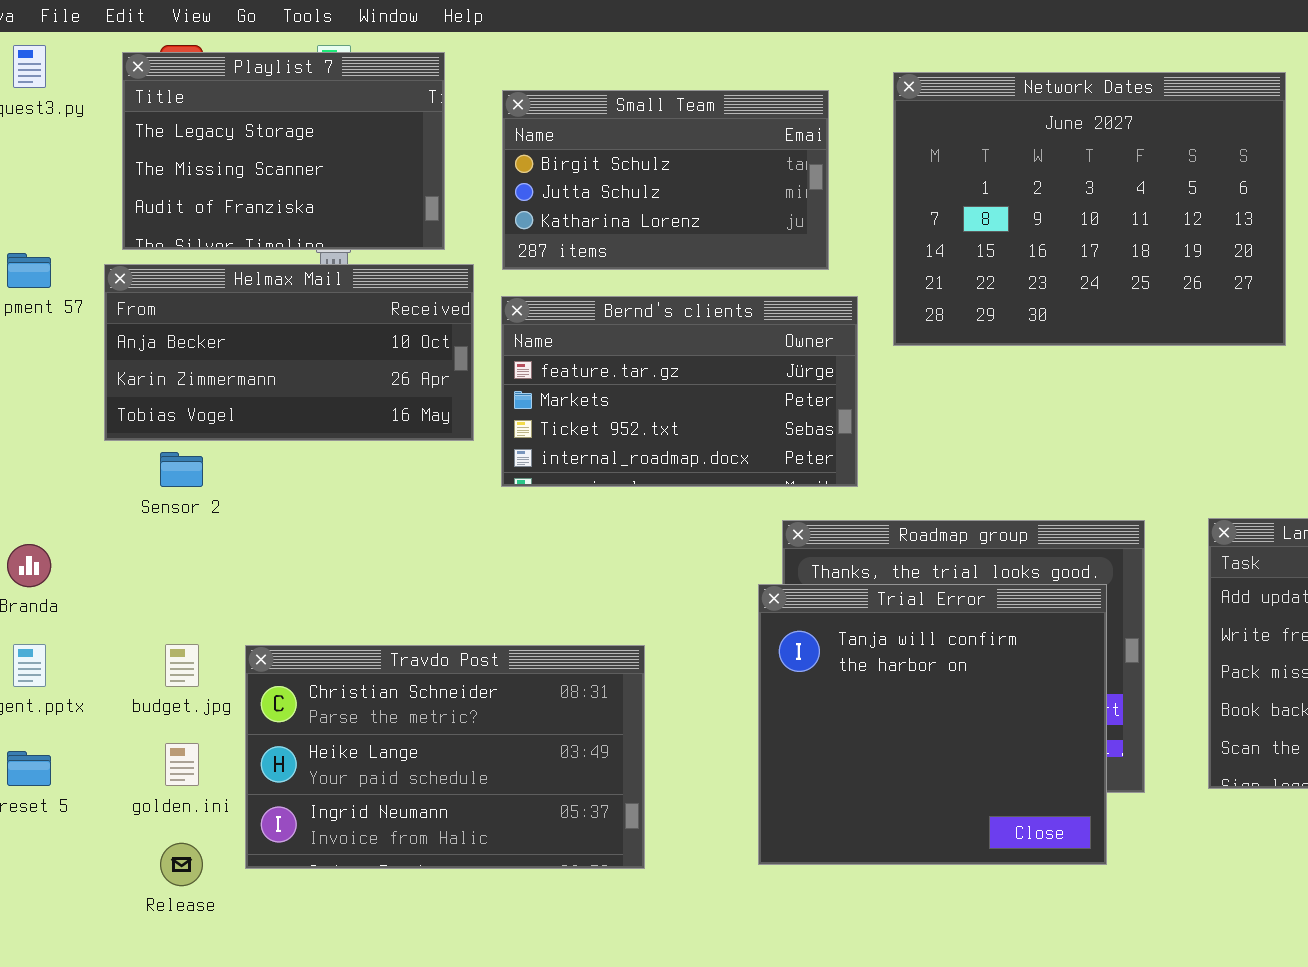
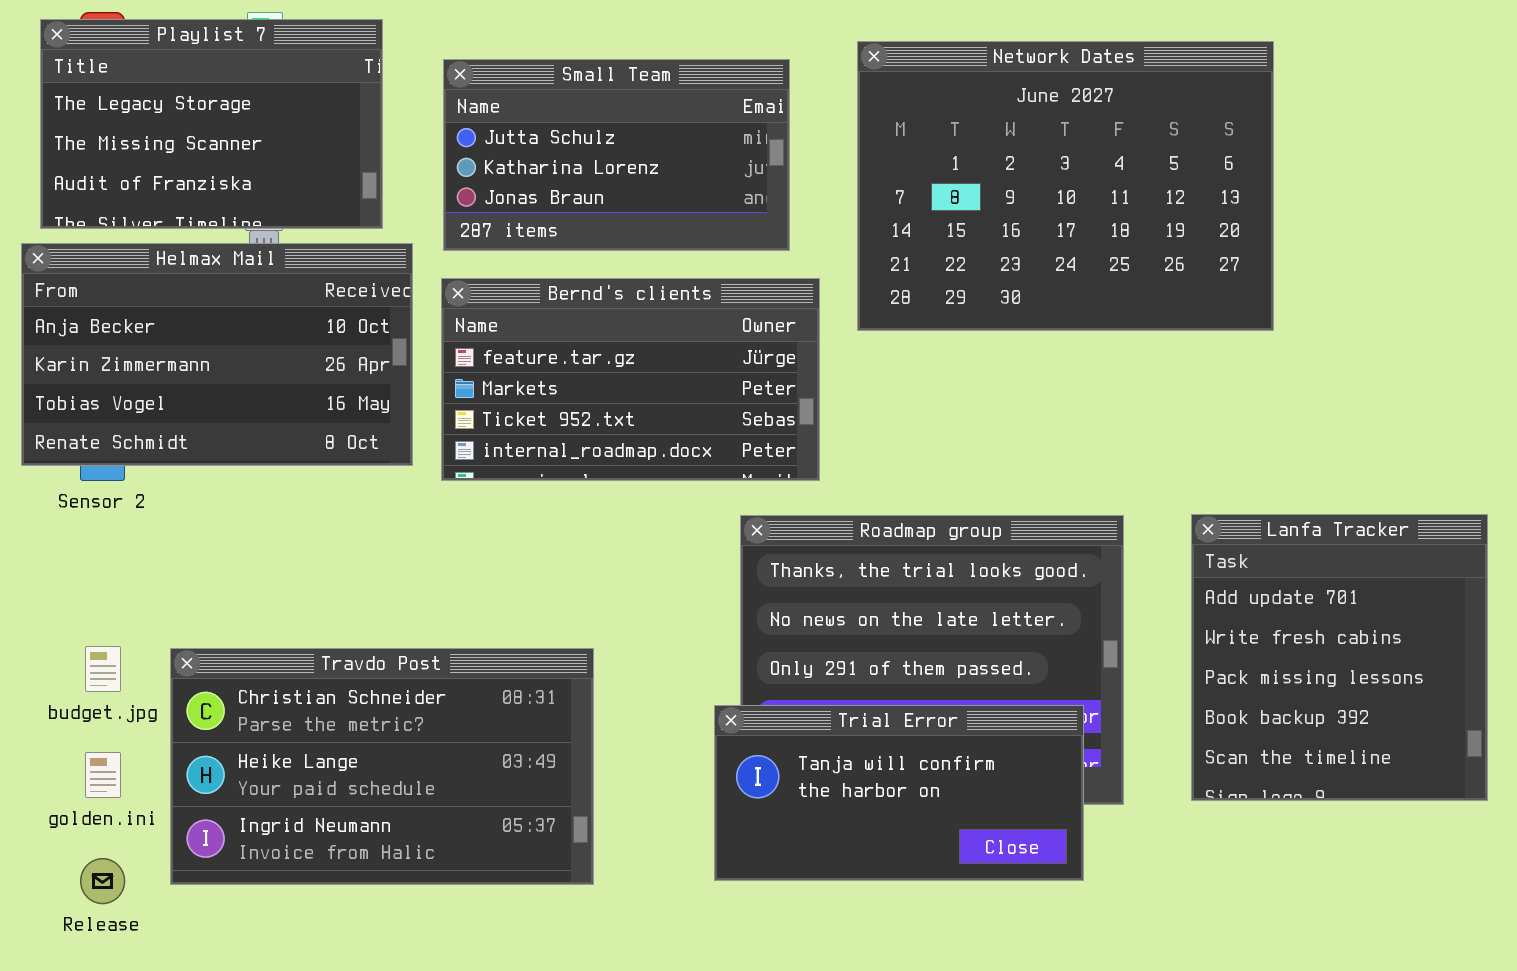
Small Team: [502,90,829,270] -> [443,59,790,251], scrolled down 1 row
Helmax Mail: [104,264,474,441] -> [21,243,413,466], resized
Trial Error: [758,584,1107,865] -> [714,705,1084,881], resized

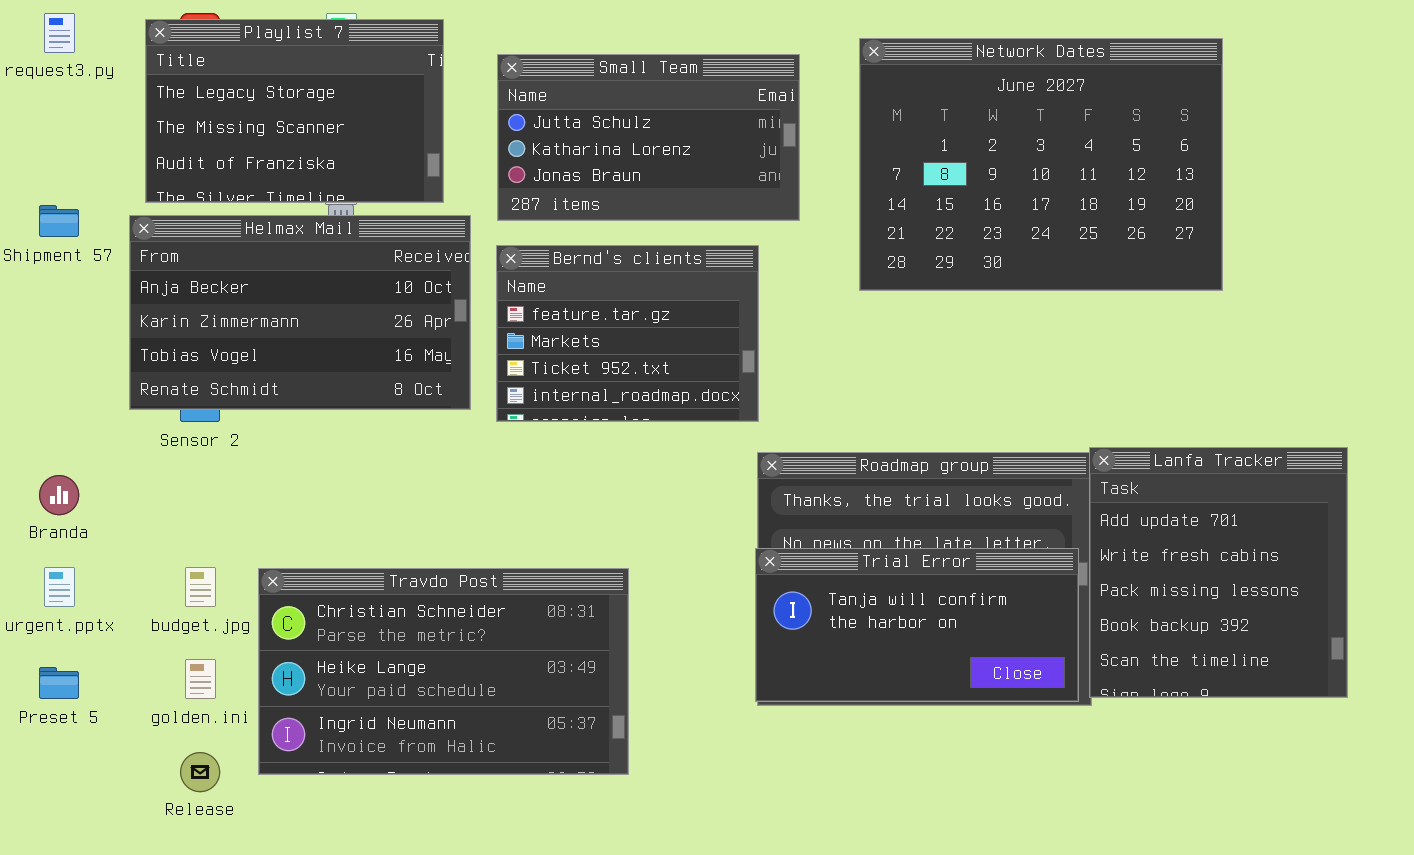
Bernd's clients: [441,278,820,481] -> [496,245,759,422], resized
Lanfa Tracker: [1191,514,1488,801] -> [1089,447,1348,698], moved
Trial Error: [714,705,1084,881] -> [755,548,1079,702], moved

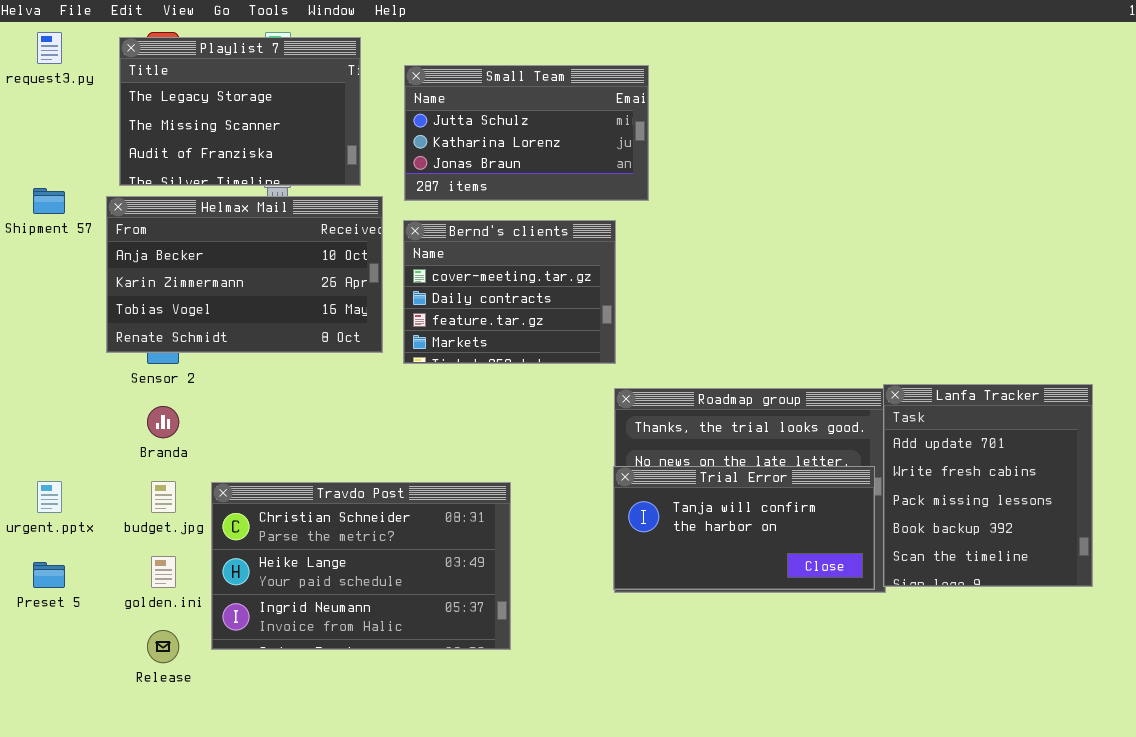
Network Dates: [859,38,1223,291] -> none, closed
Bernd's clients: [496,245,759,422] -> [403,220,616,364], scrolled up 2 rows
Branda: [39,475,79,515] -> [147,406,179,438], moved

